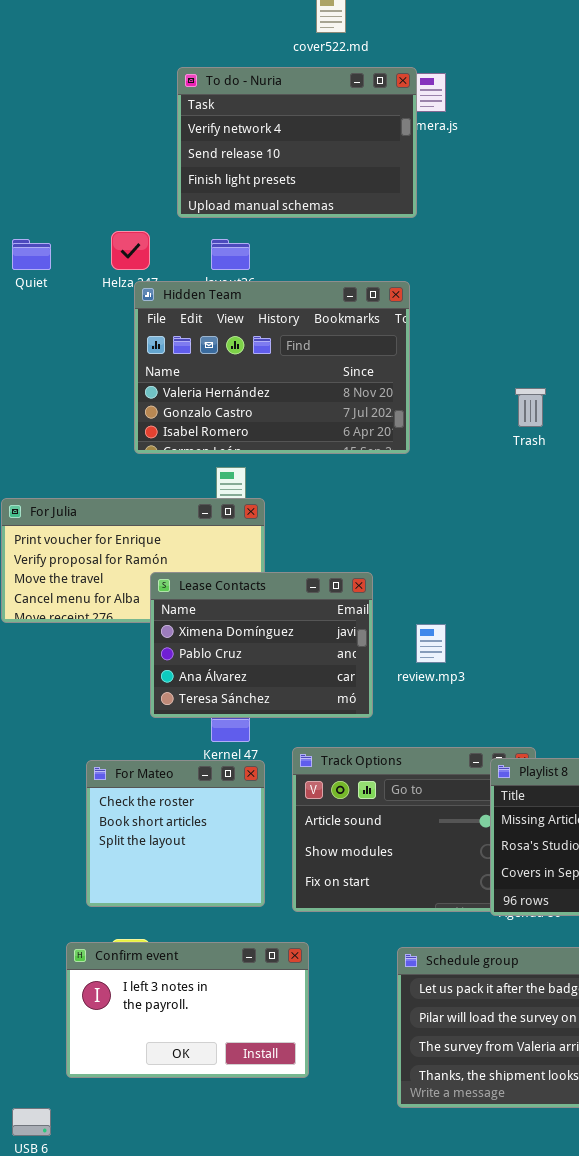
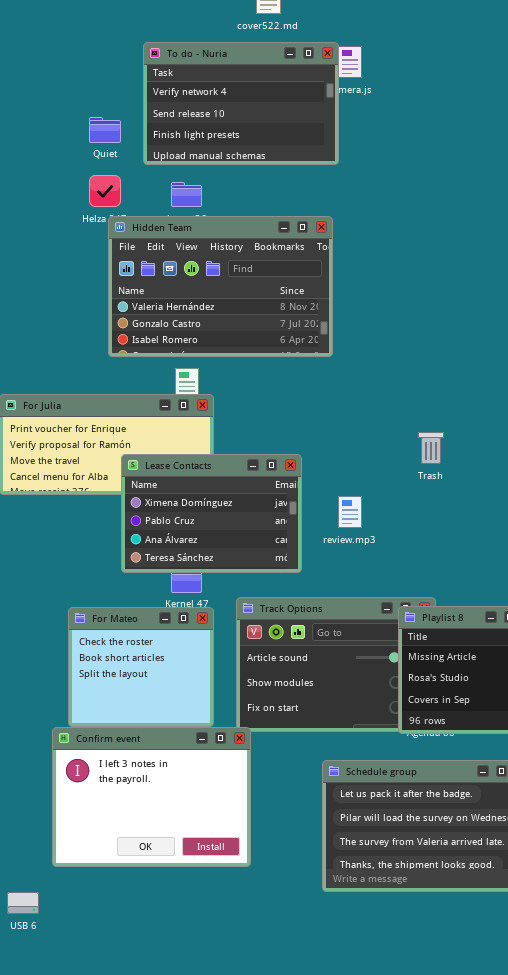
Quiet: [12,239,51,270] -> [89,117,121,143], moved
Trash: [515,388,546,427] -> [418,432,444,464], moved
Confirm event: [66,942,309,1078] -> [52,727,251,867], resized

